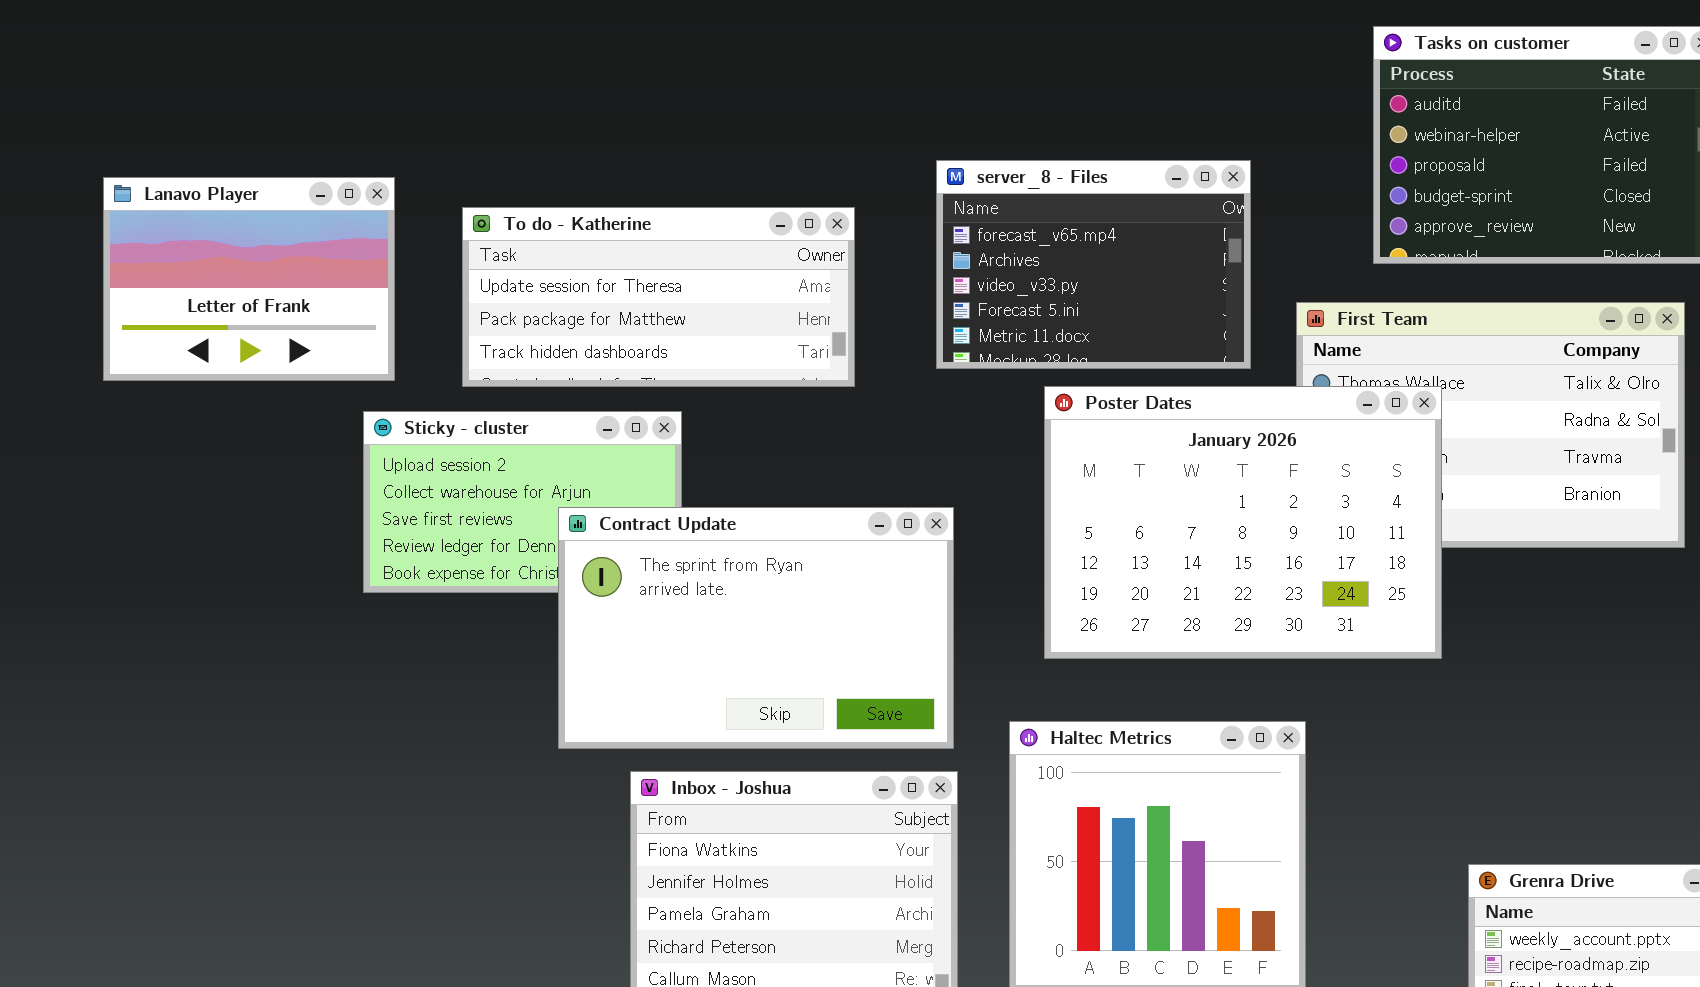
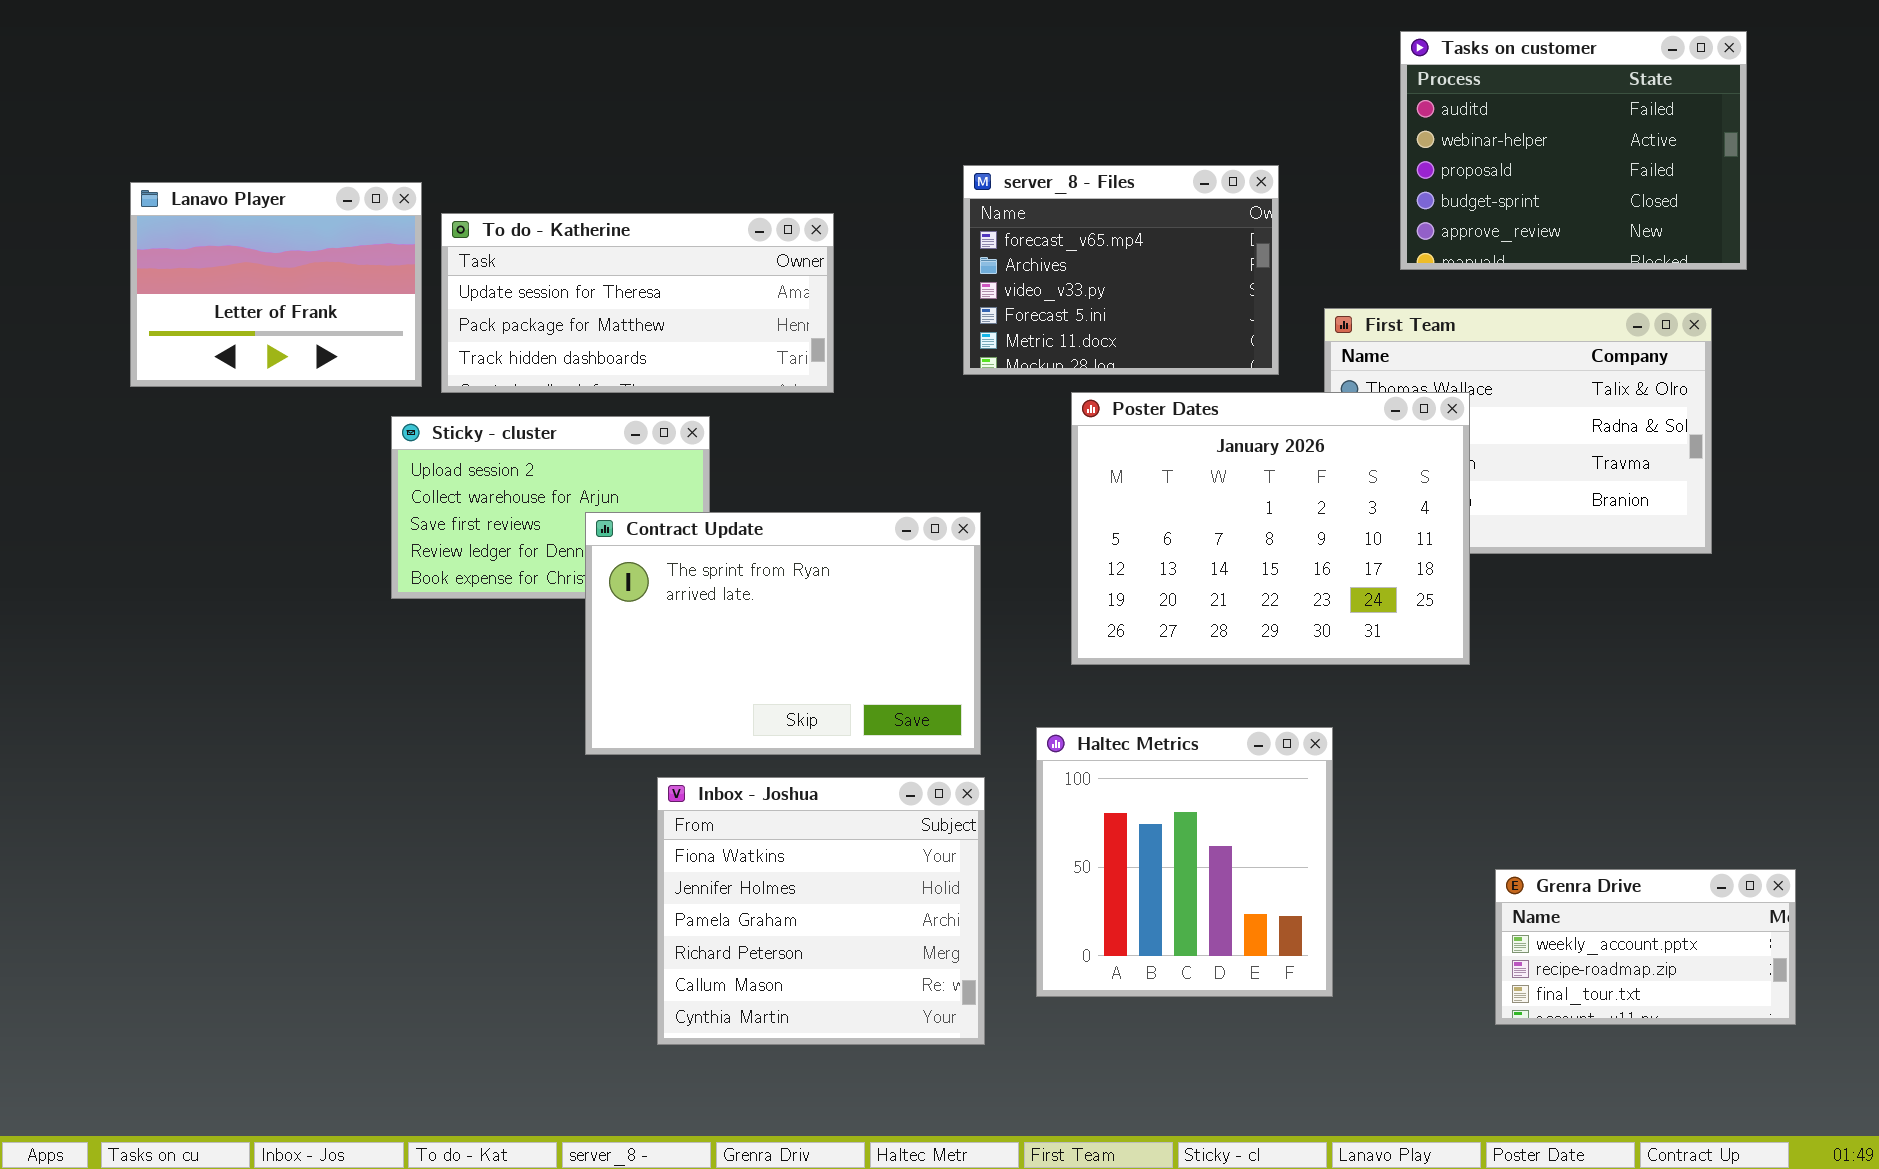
To do - Katherine: [462,207,855,387] -> [441,213,834,393], moved

